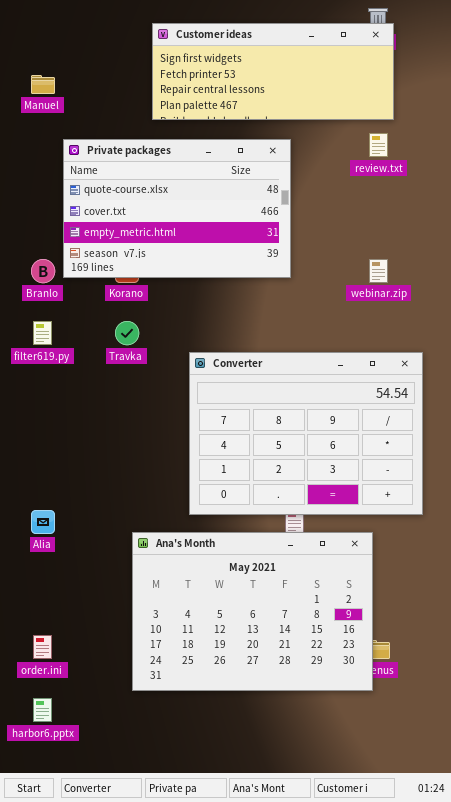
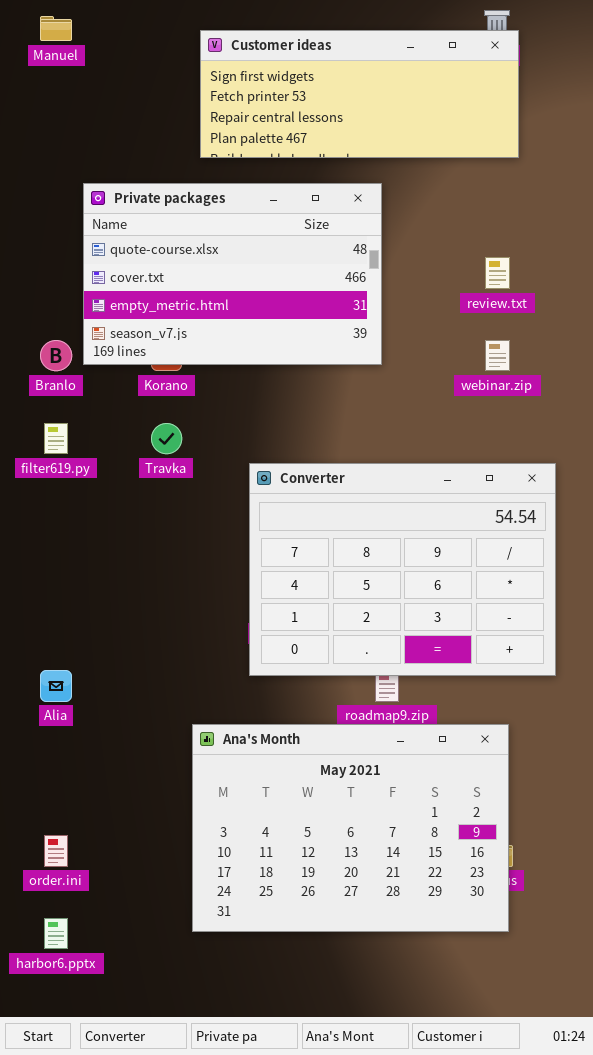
Manuel: [31,75,55,94] -> [40,16,72,41], moved
review.txt: [369,133,388,157] -> [485,257,510,289], moved
Ana's Month: [132,532,373,691] -> [192,724,509,932], moved

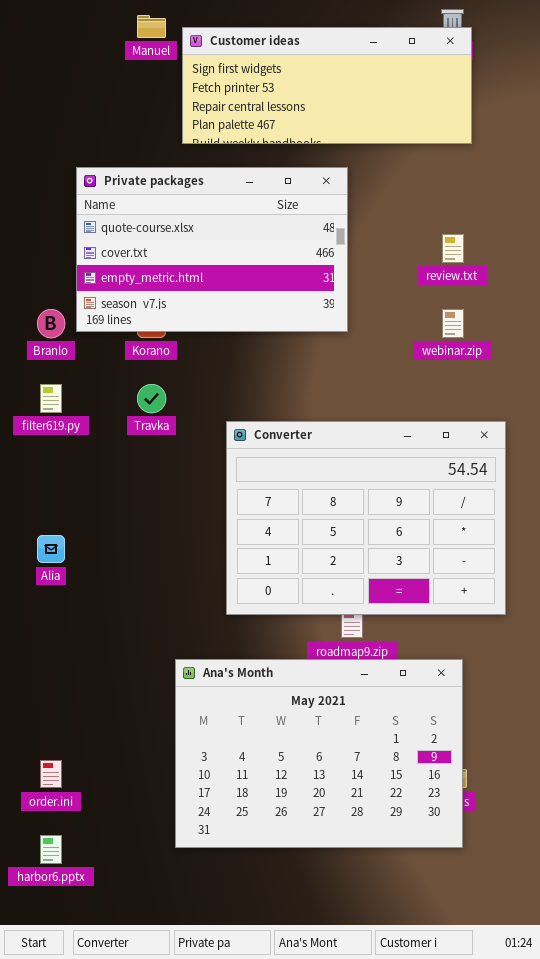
Manuel: [40,16,72,41] -> [137,15,166,38], moved
Alia: [40,670,72,702] -> [37,535,65,563], moved

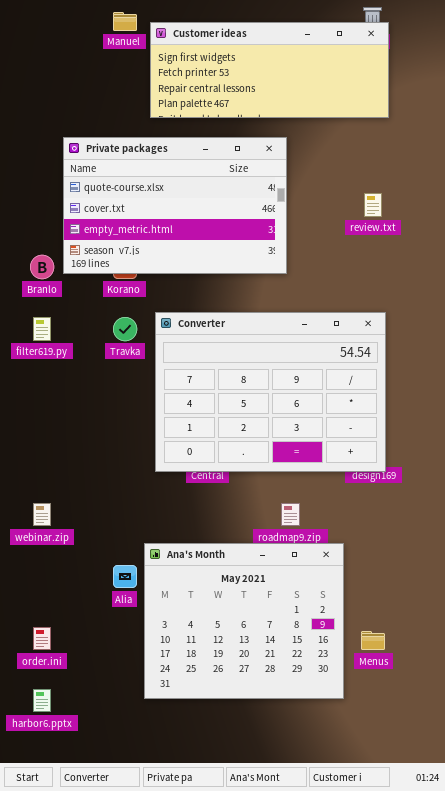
webinar.zip: [442,309,464,338] -> [33,503,51,526], moved
Converter: [226,421,506,615] -> [155,312,386,472], moved
Alia: [37,535,65,563] -> [113,565,137,588], moved
Ana's Month: [175,659,463,848] -> [144,543,344,699], resized

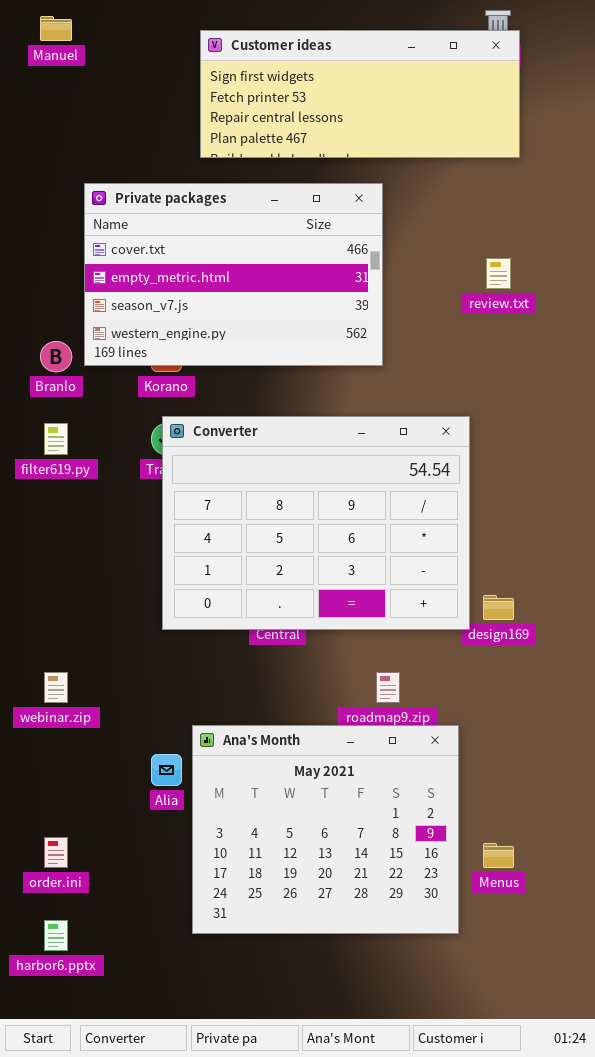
Manuel: [113,12,137,31] -> [40,16,72,41], moved
Private packages: [63,137,287,274] -> [84,183,383,366], scrolled down 1 row
Converter: [155,312,386,472] -> [162,416,470,630], moved

